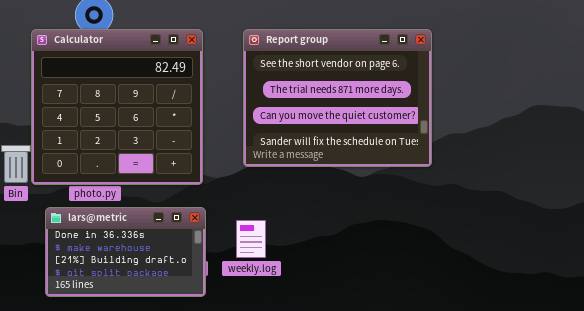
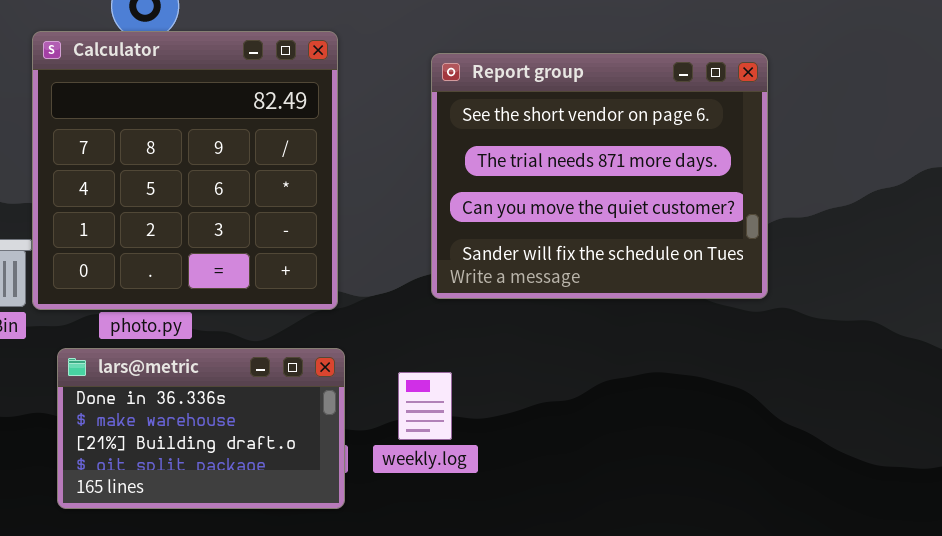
Report group: [243,29,432,167] -> [431,53,768,299], moved

